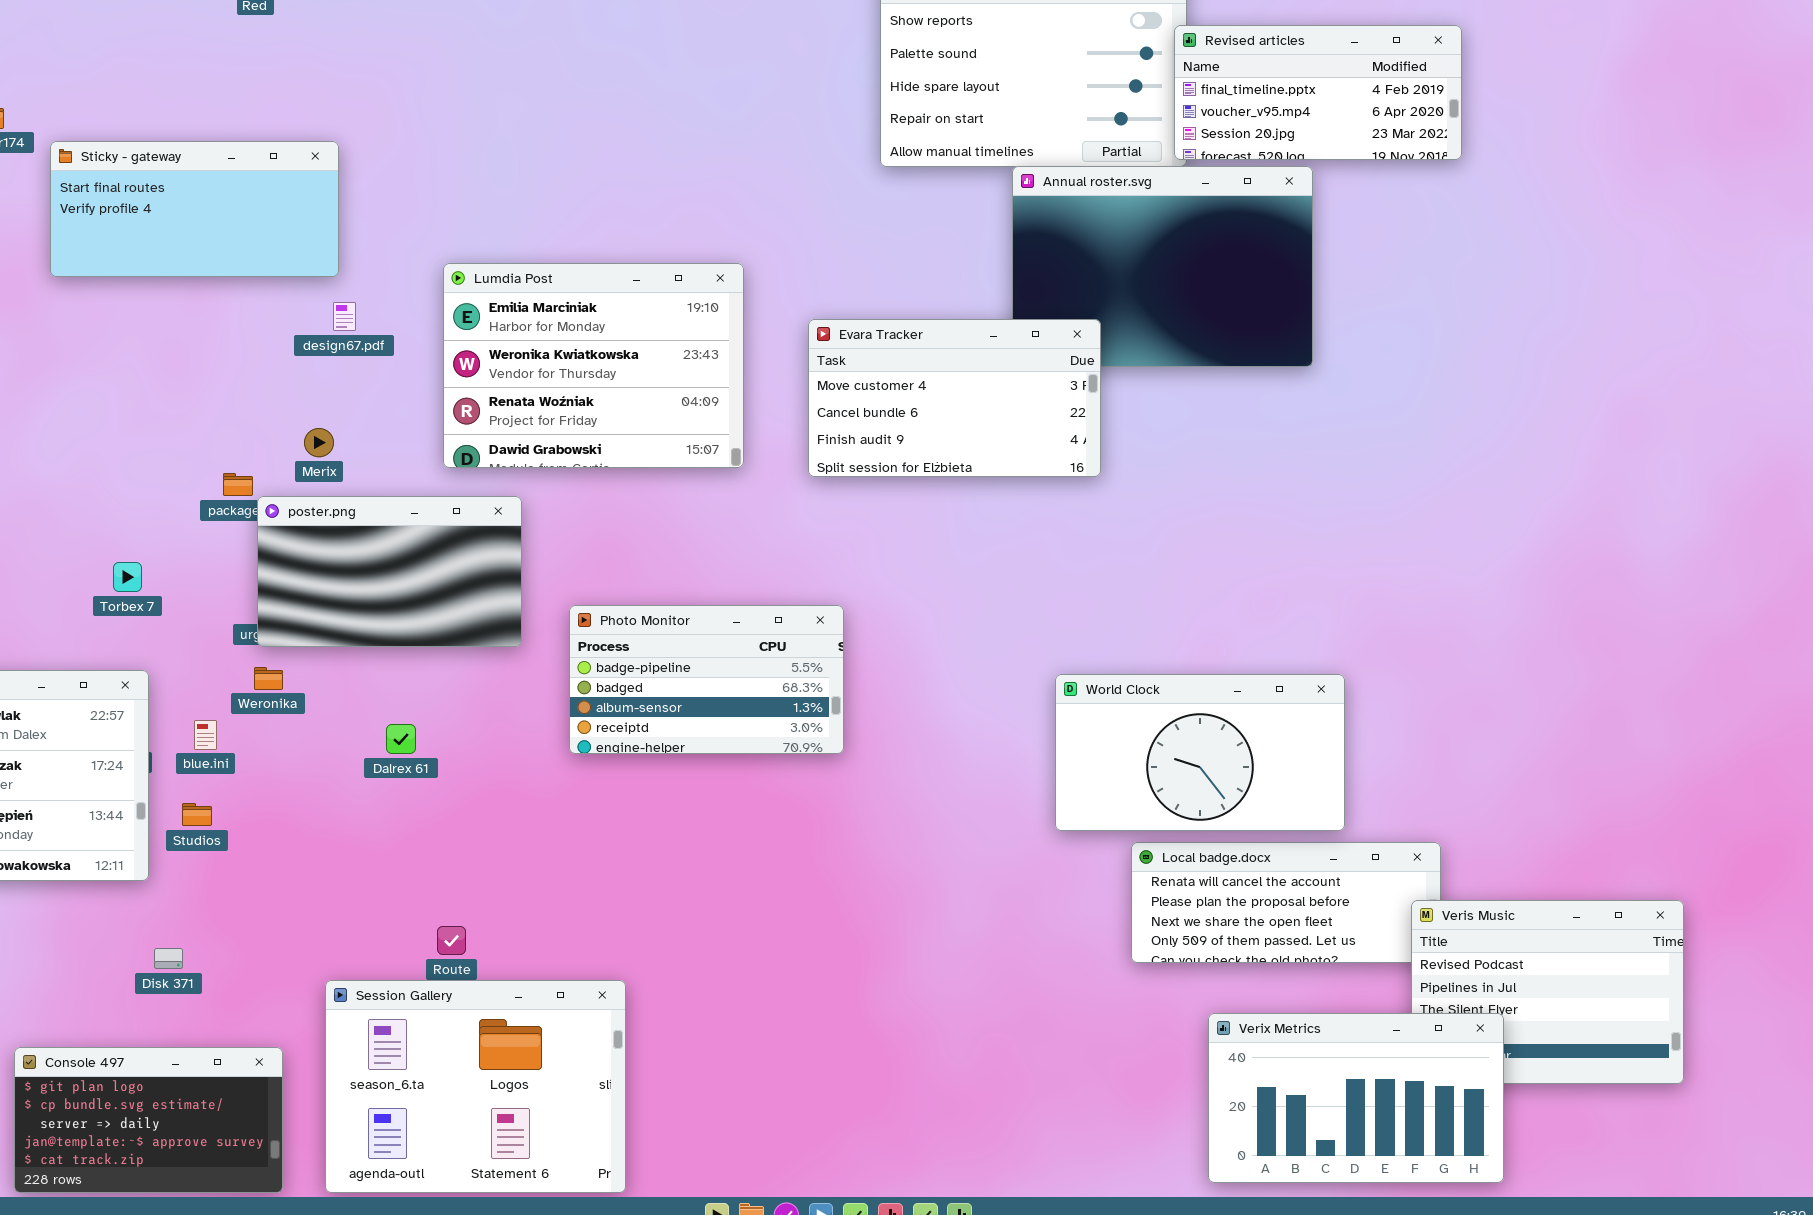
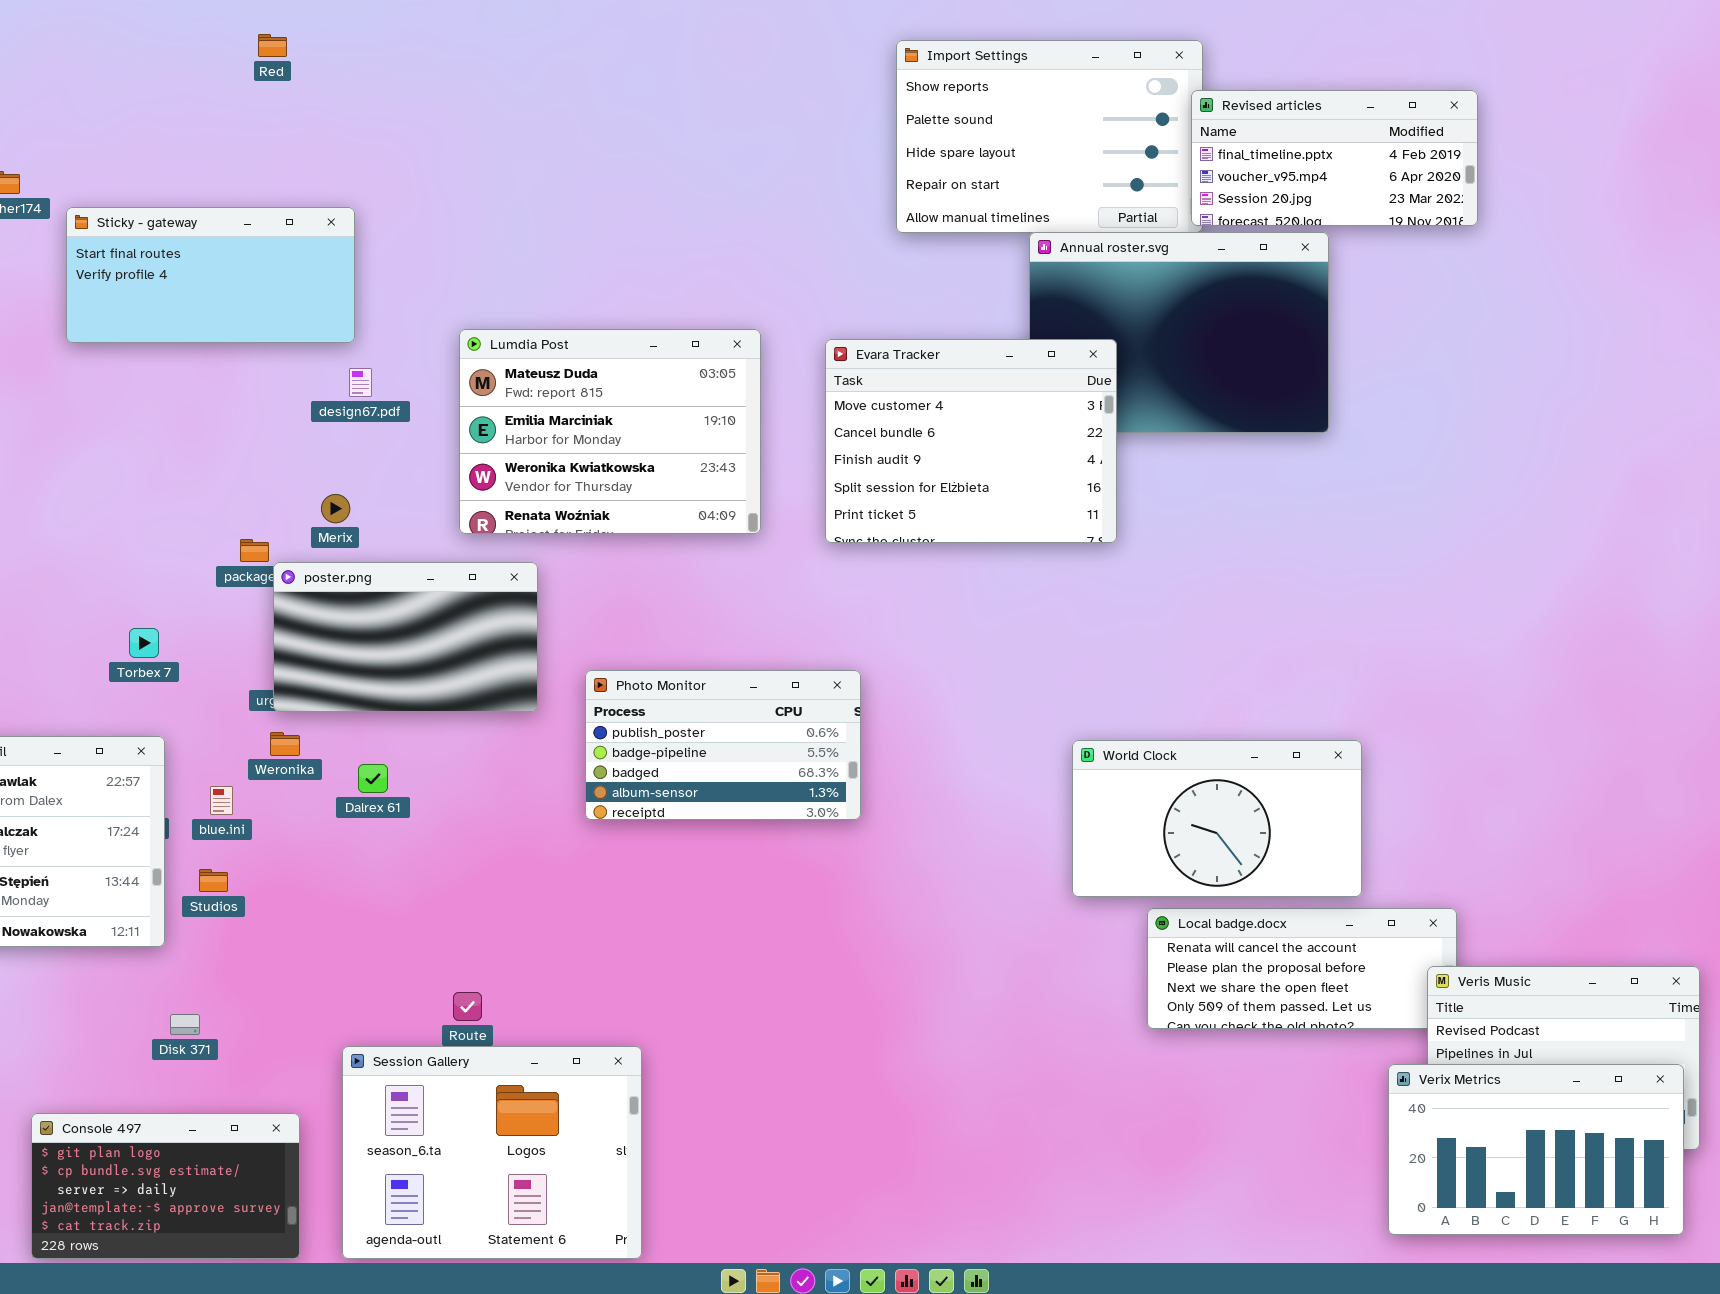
Lumdia Post: [443,263,744,468] -> [459,329,761,534], scrolled up 1 row
Evara Tracker: [808,319,1101,477] -> [825,339,1117,543], resized
Photo Monitor: [569,605,844,754] -> [585,670,861,820], scrolled up 1 row
Dalrex 61: [386,724,416,754] -> [358,764,388,793], moved
Verix Metrics: [1208,1013,1504,1183] -> [1388,1064,1684,1235], moved

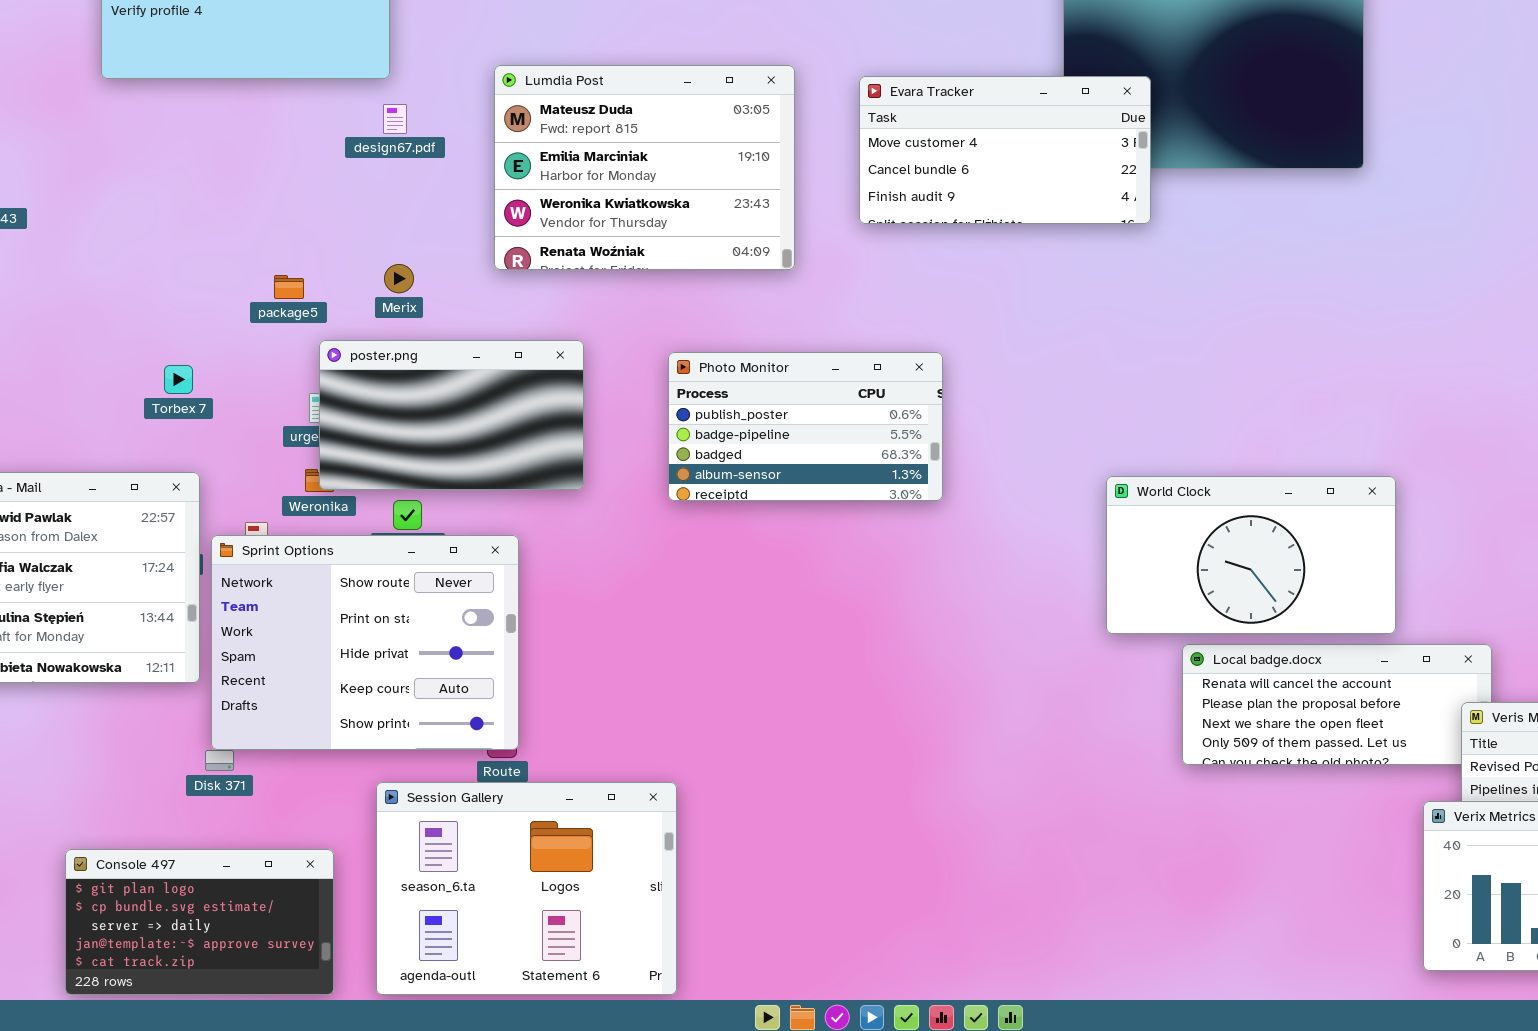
Evara Tracker: [825,339,1117,543] -> [859,76,1151,224], resized
Merix: [321,494,350,523] -> [384,264,414,293], moved
poster.png: [273,562,538,712] -> [319,340,584,490], moved
Photo Monitor: [585,670,861,820] -> [668,352,943,501], moved
Sprint Options: none -> [211,535,519,750], opened

